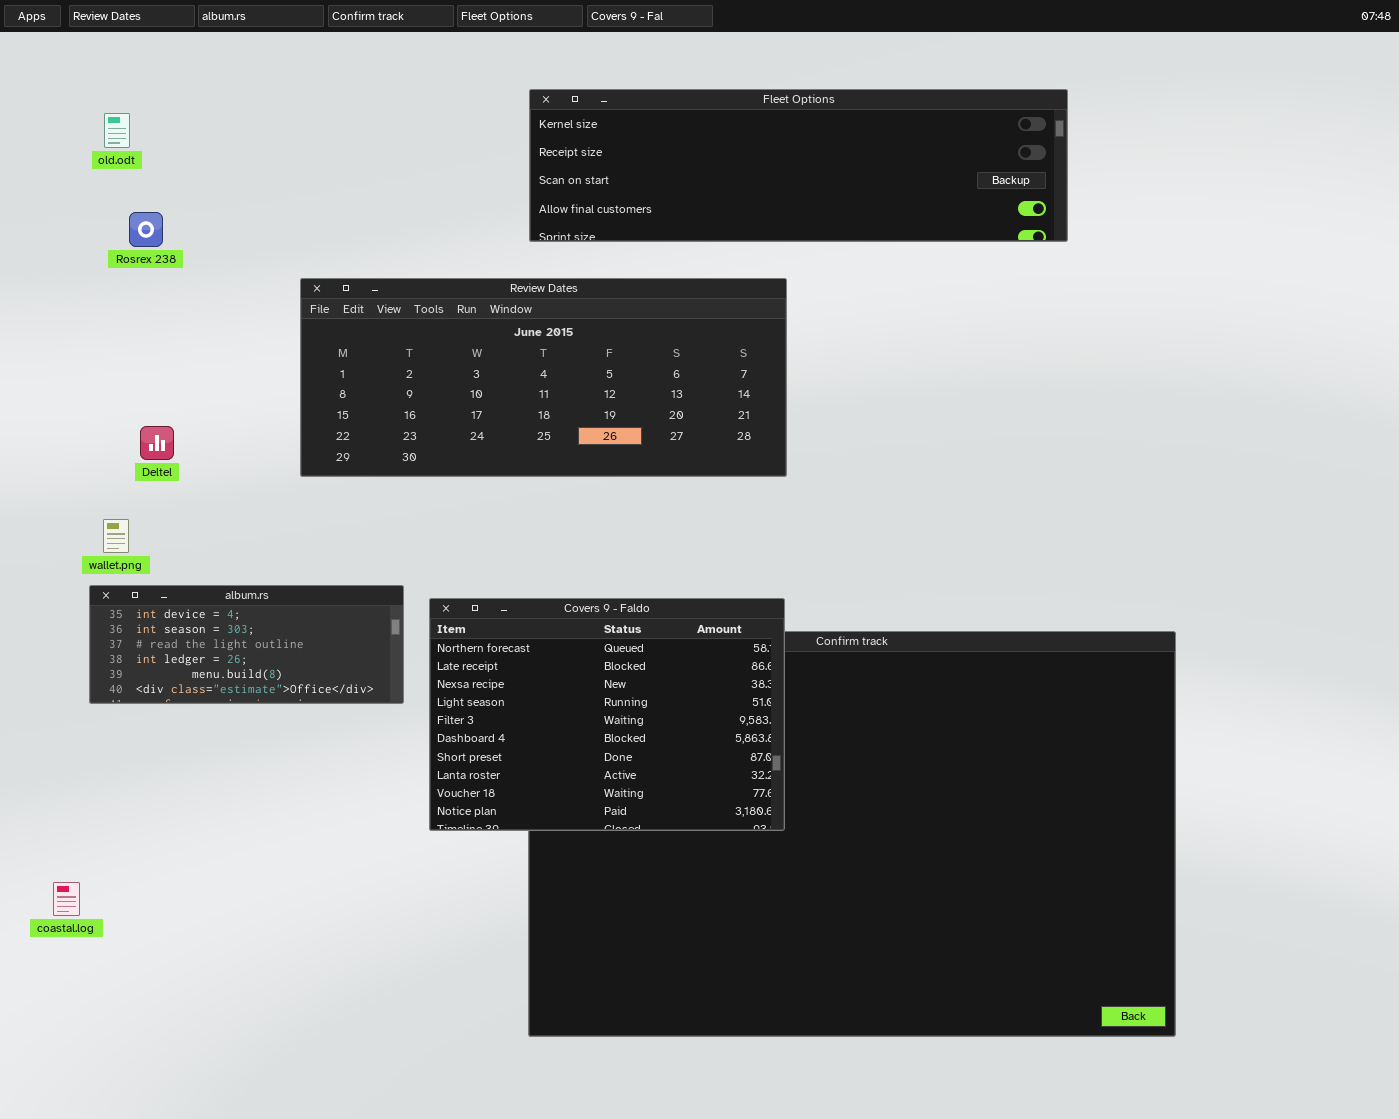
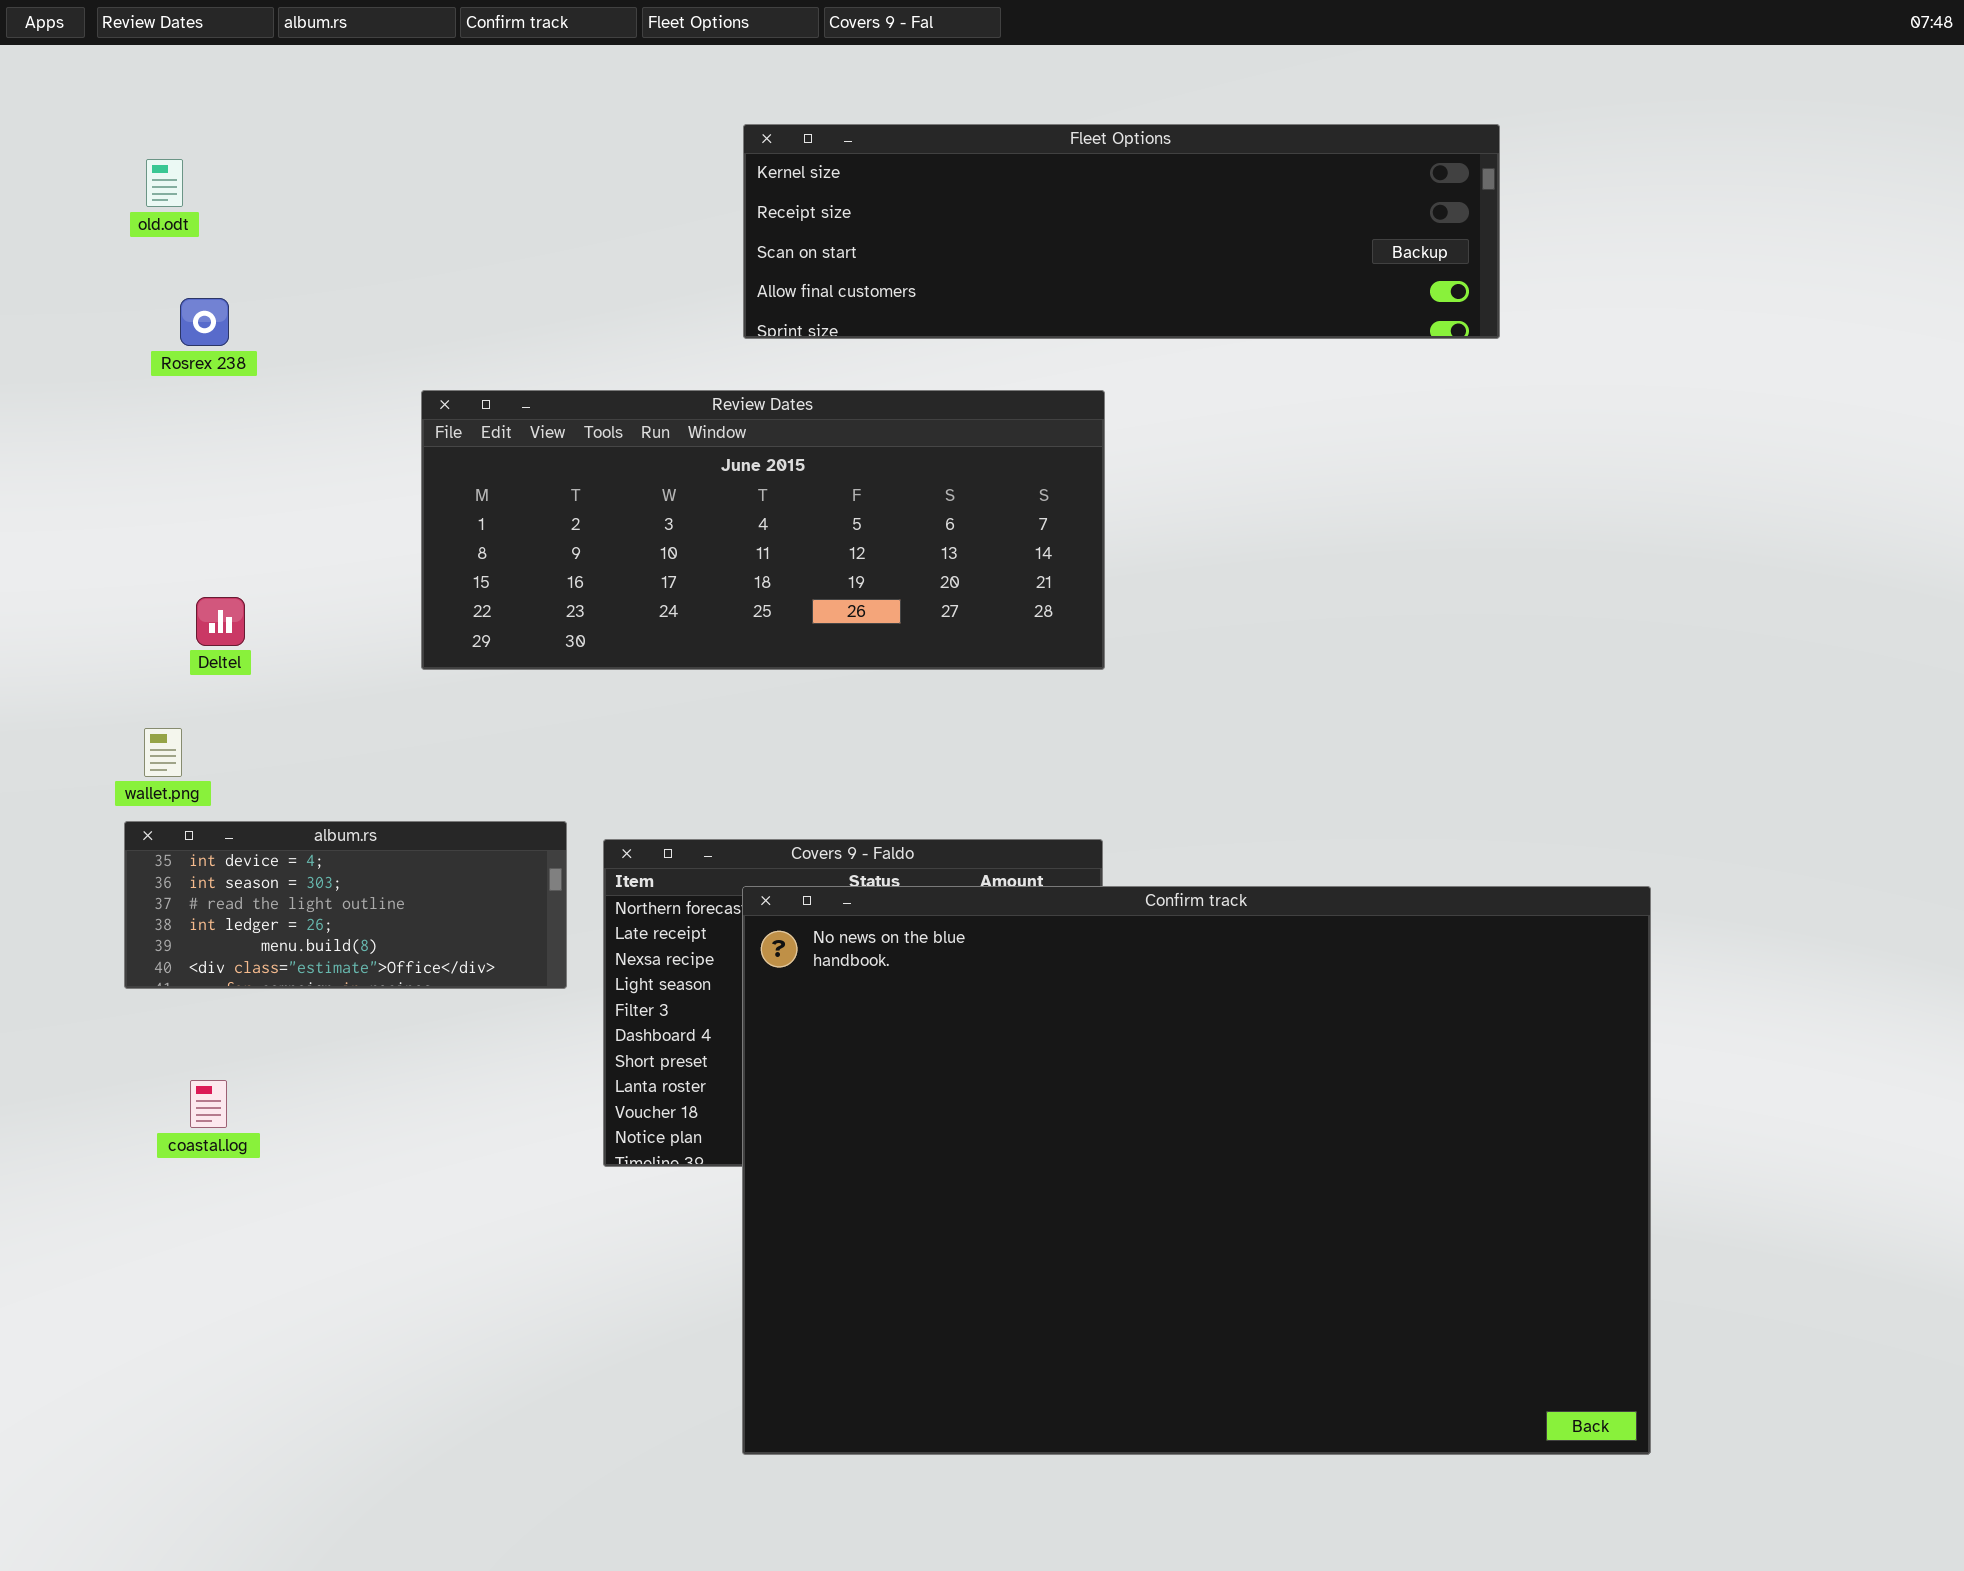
Confirm track: [528,631,1176,1037] -> [742,886,1651,1455], raised
coastal.log: [53,882,80,916] -> [190,1080,227,1128], moved

